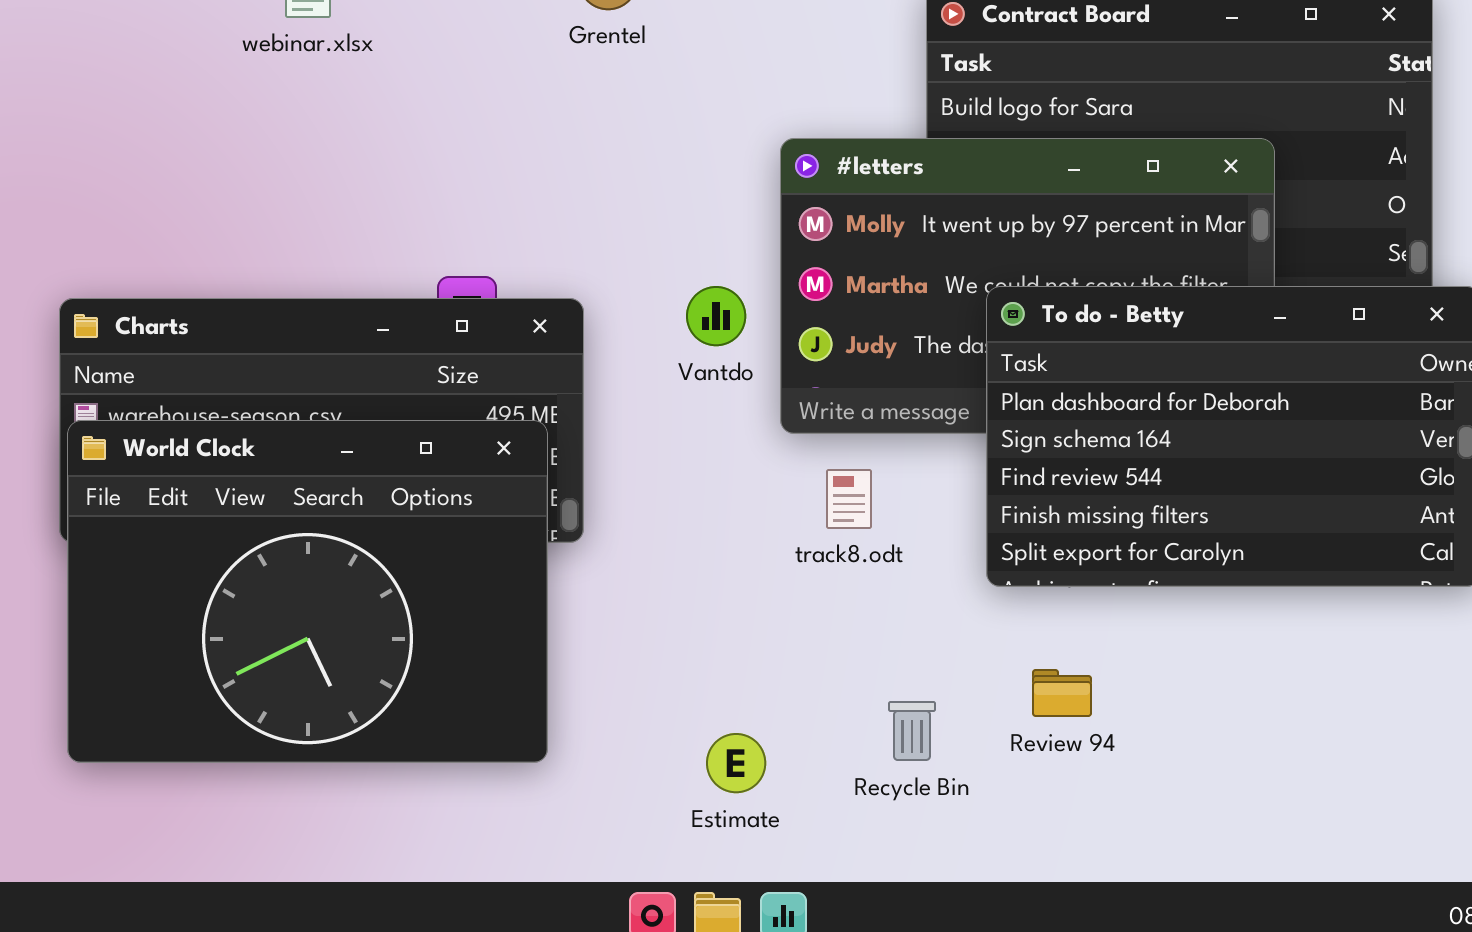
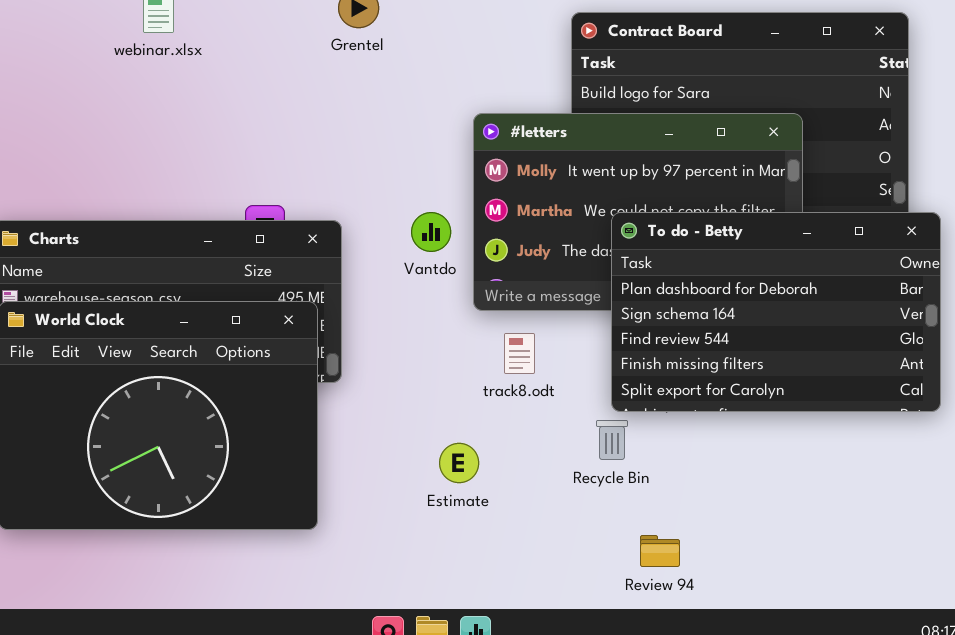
Review 94: [1032,669,1092,717] -> [640,535,680,567], moved
Recycle Bin: [888,701,936,761] -> [596,420,628,460], moved
Estimate: [706,733,766,793] -> [439,443,479,483], moved

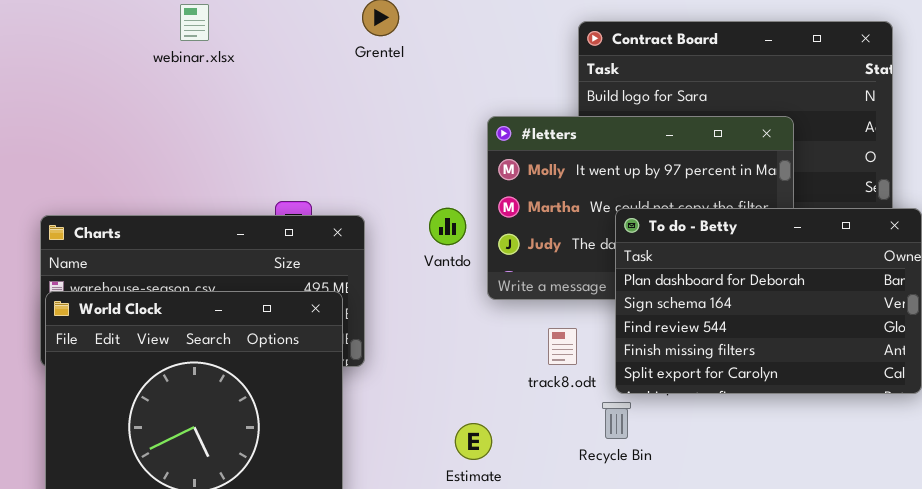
track8.odt: [504,333,535,374] -> [548,328,577,365], moved

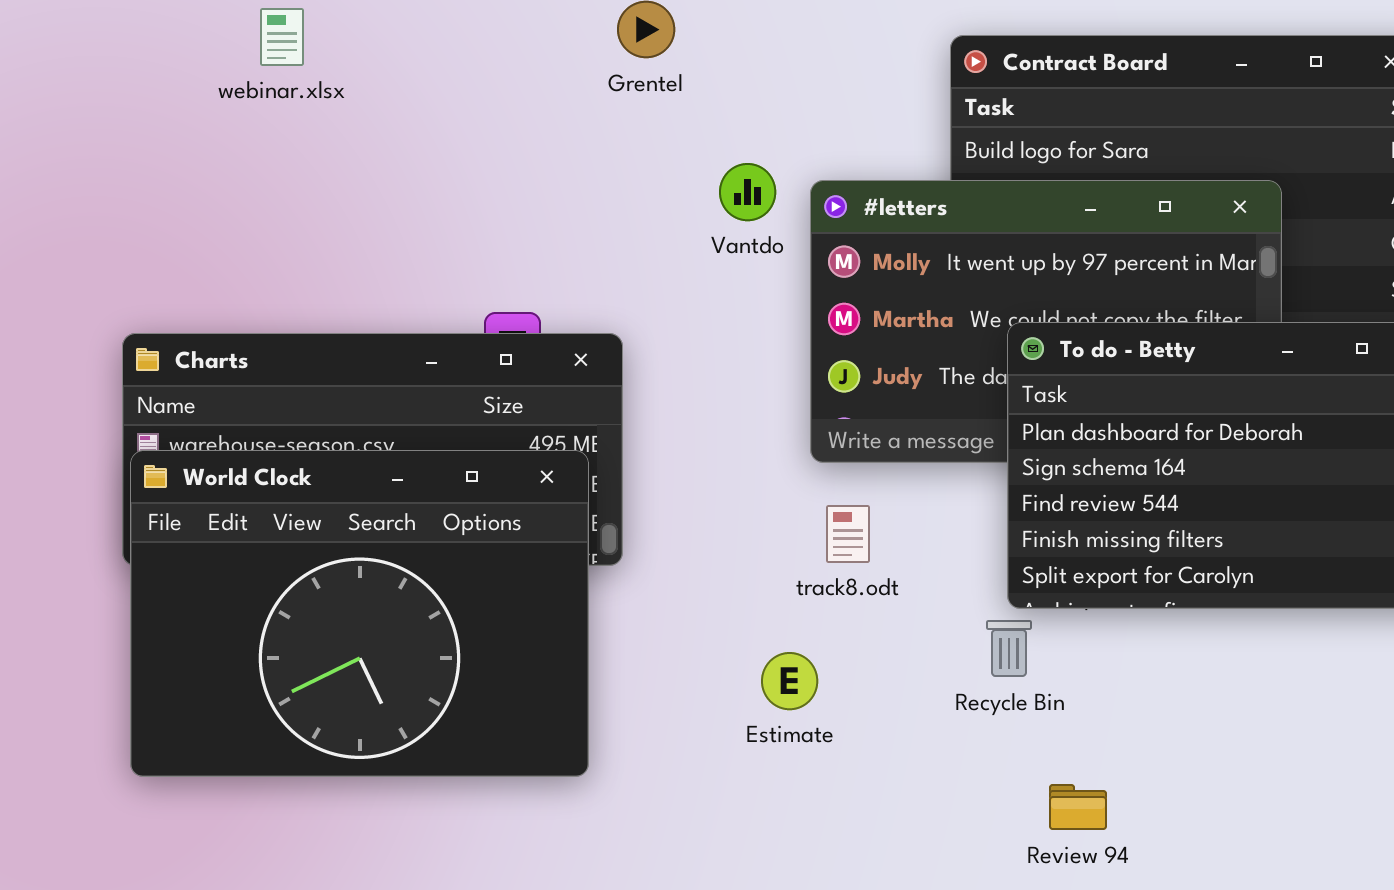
webinar.xlsx: [180,4,209,41] -> [260,8,304,66], moved
Vantdo: [429,208,466,245] -> [719,163,776,221], moved
track8.odt: [548,328,577,365] -> [826,505,870,563], moved

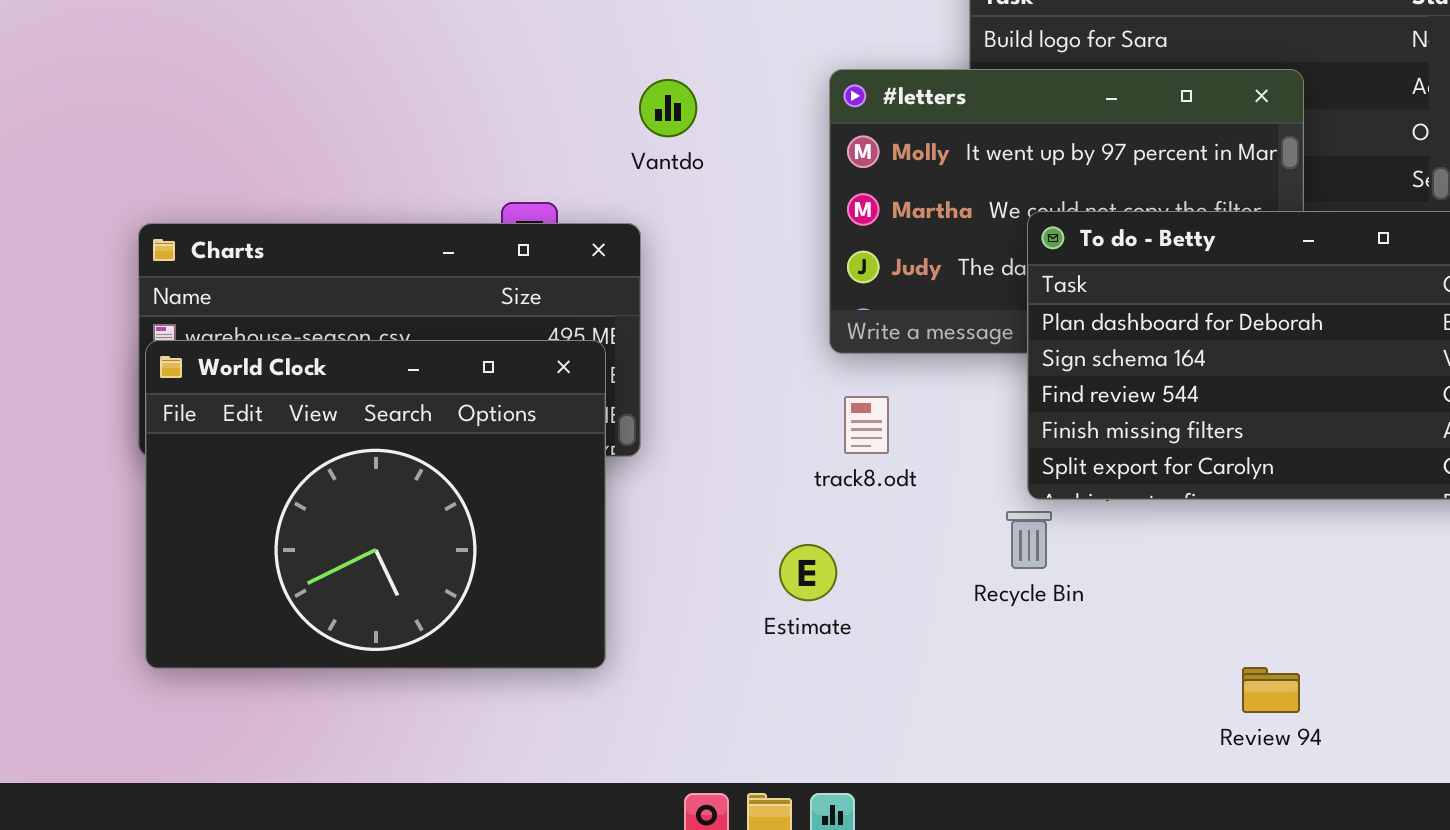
Vantdo: [719,163,776,221] -> [639,79,697,137], moved
Review 94: [1049,784,1107,830] -> [1242,667,1300,713], moved

